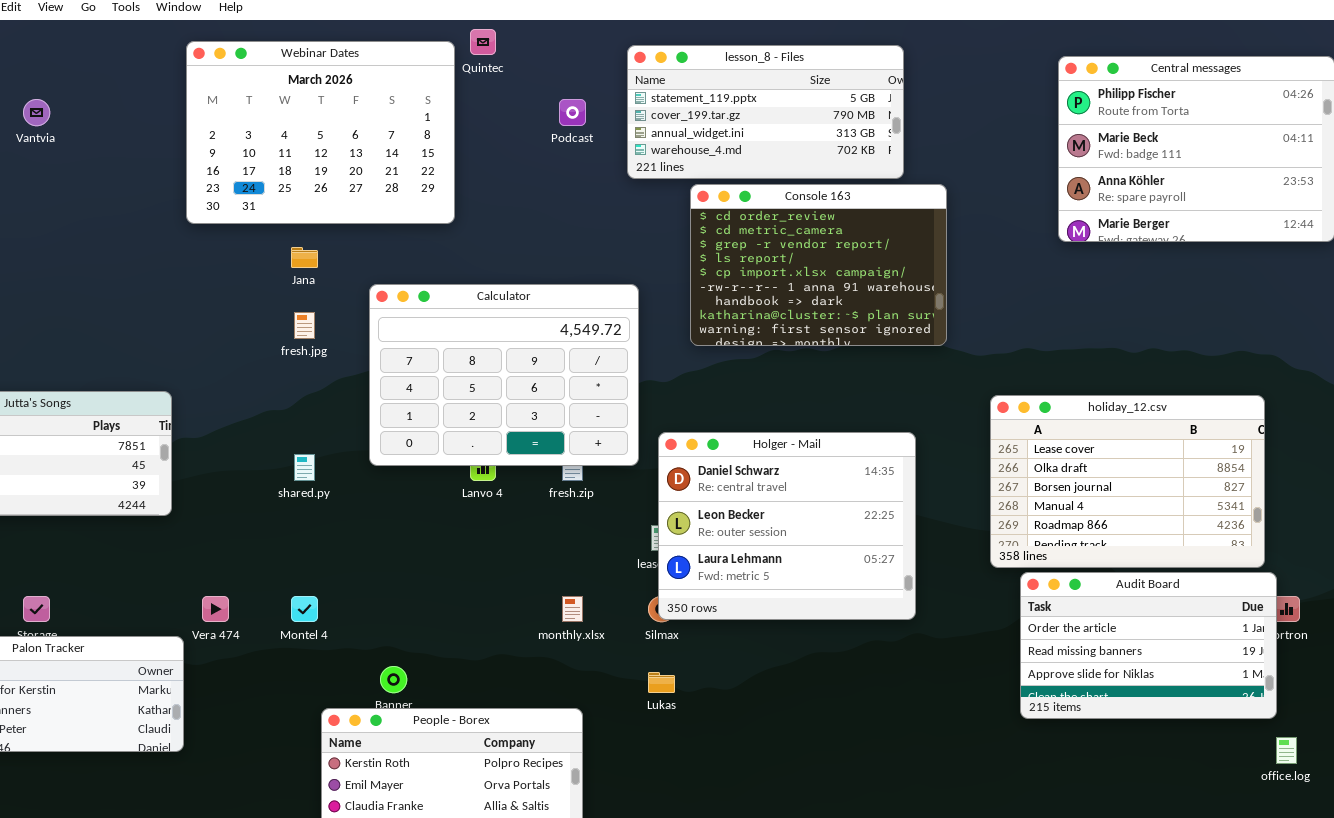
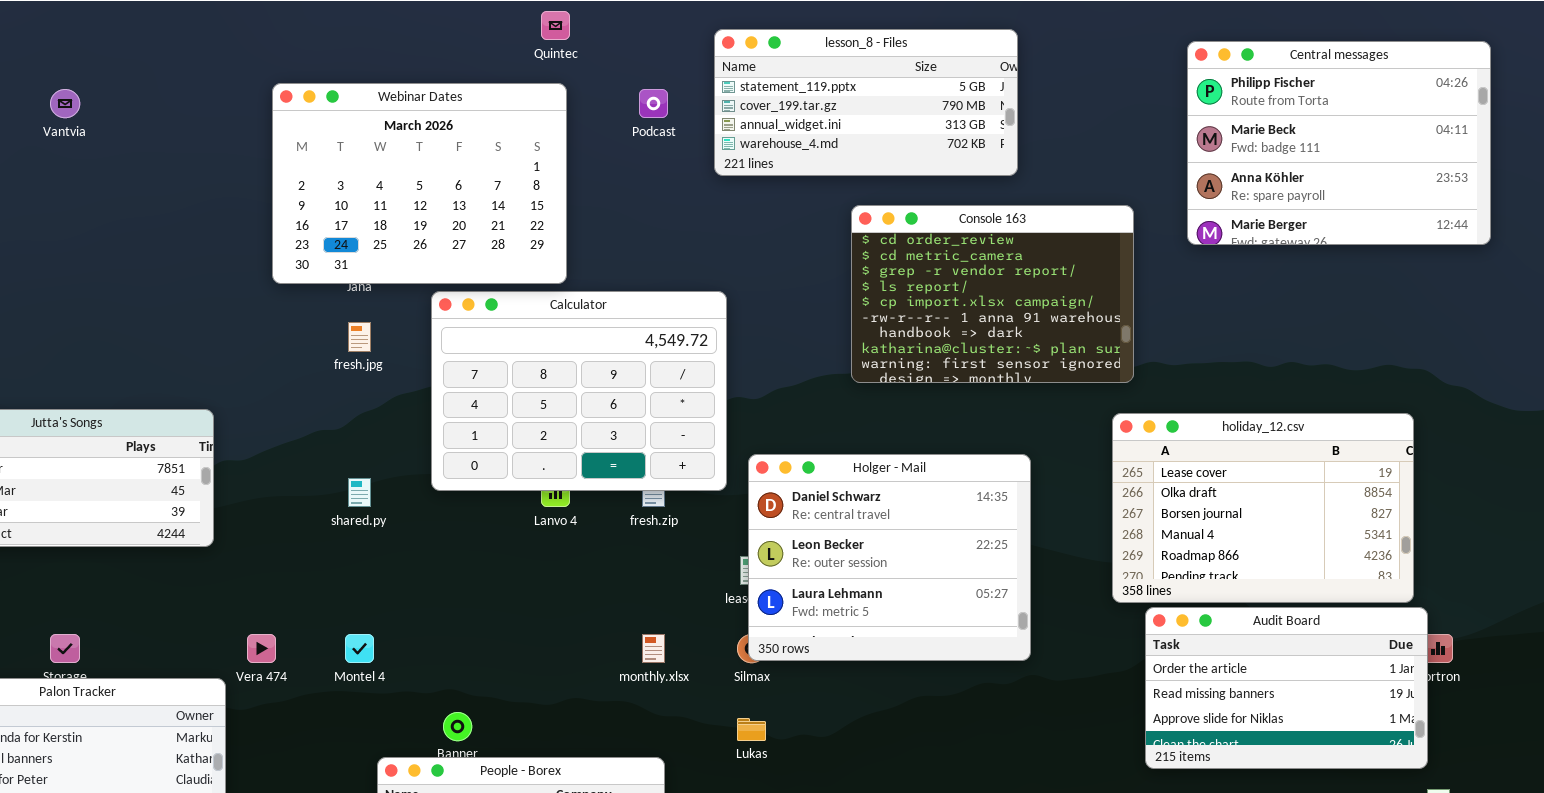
Webinar Dates: [186,41,455,224] -> [272,83,567,284], moved
Console 163: [690,184,947,346] -> [851,205,1134,383], moved

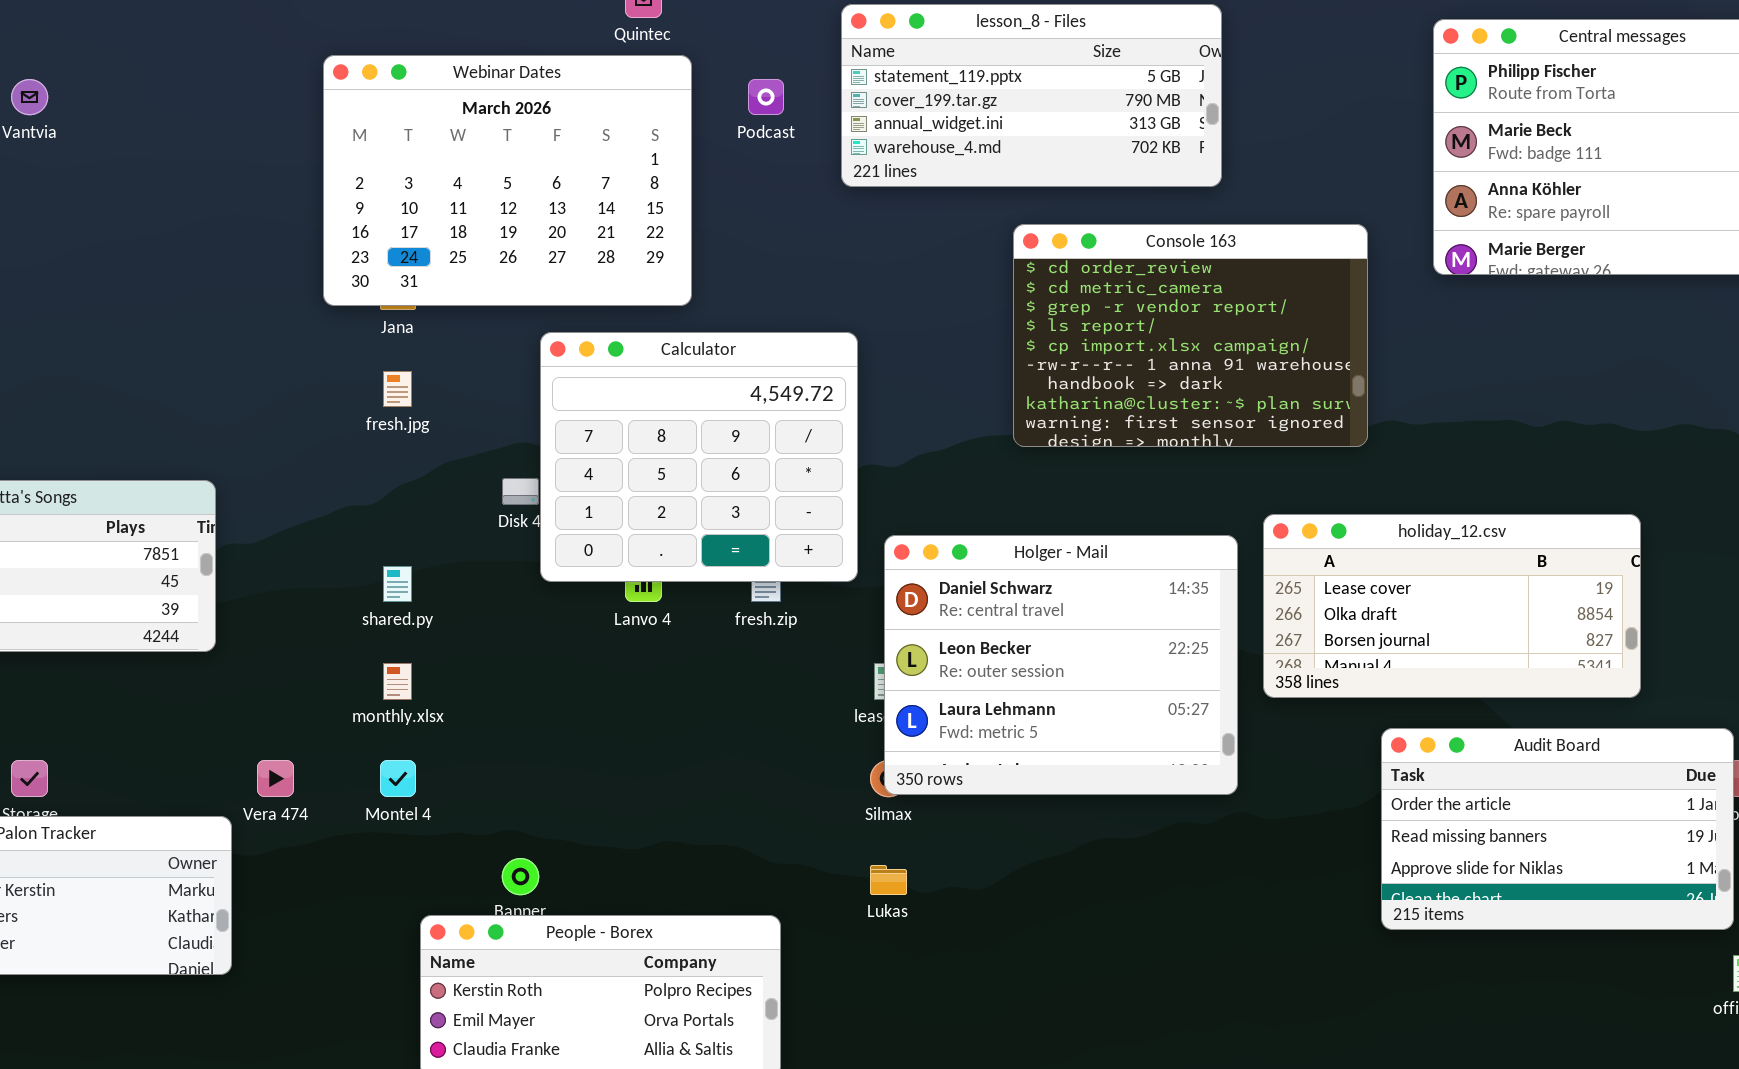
Webinar Dates: [272,83,567,284] -> [323,55,692,306], moved
Calculator: [431,291,727,491] -> [540,332,858,582], resized
holiday_12.csv: [1112,413,1414,603] -> [1263,514,1641,698], moved, resized
monthly.xlsx: [642,634,665,663] -> [383,663,412,700], moved

